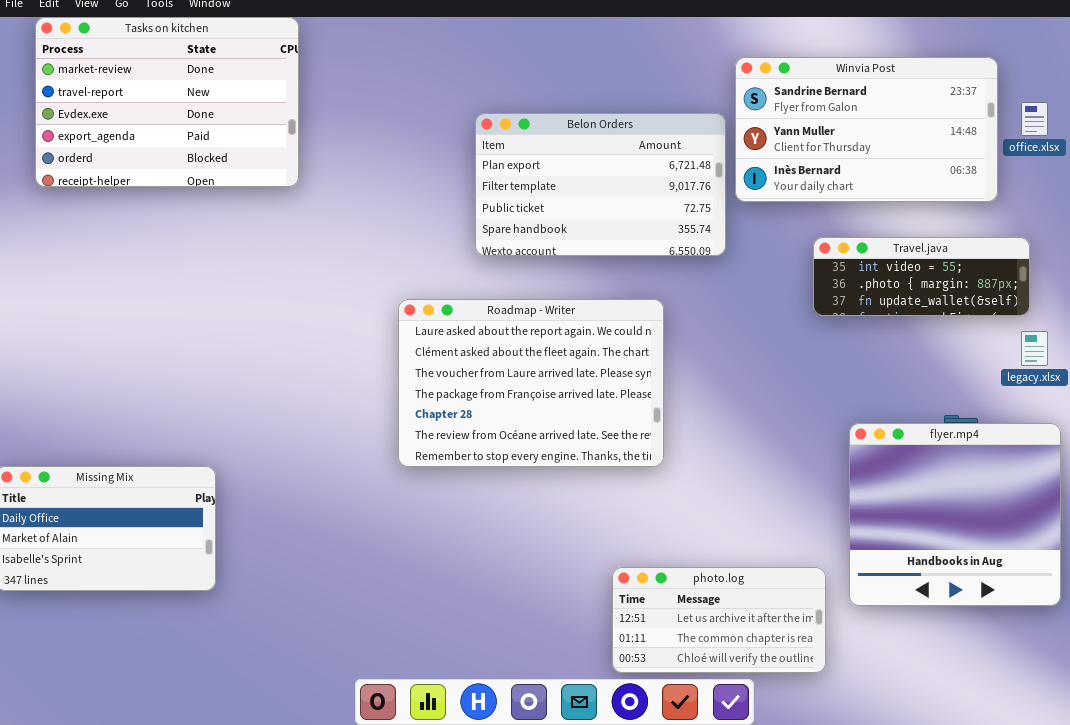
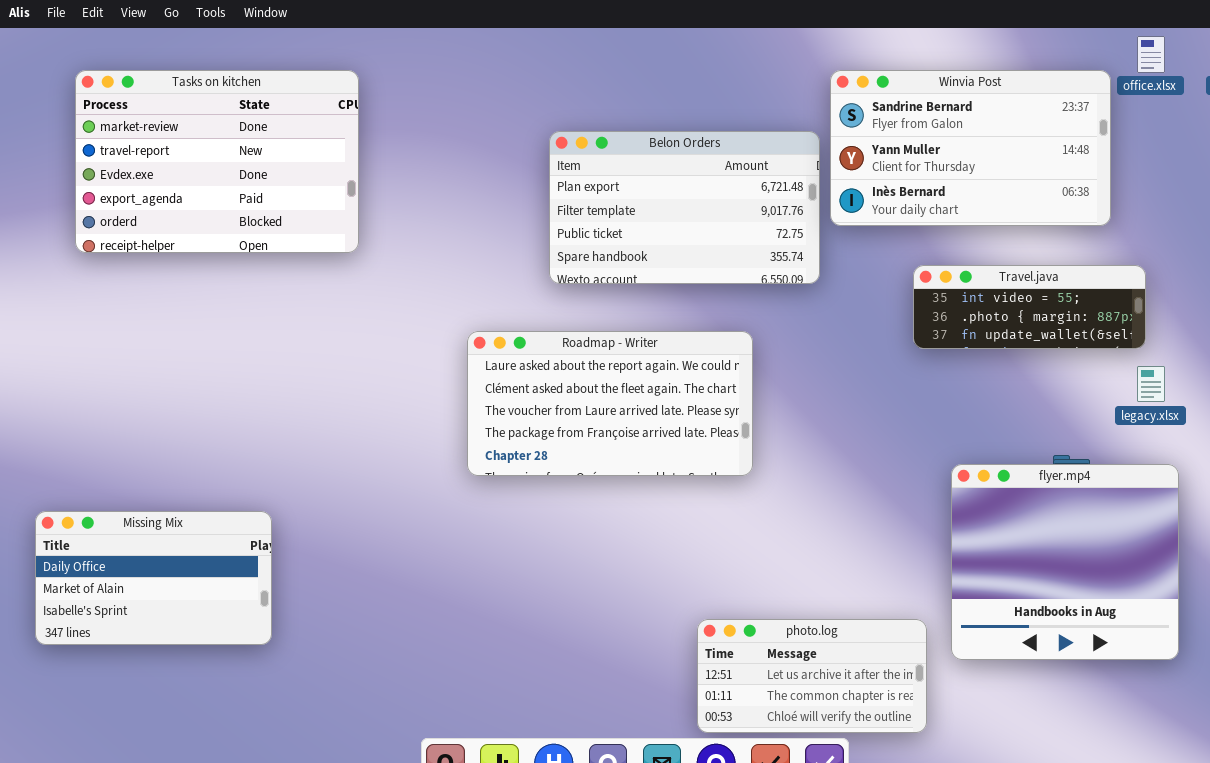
Tasks on kitchen: [35,17,299,187] -> [75,70,359,253], moved
office.xlsx: [1021,102,1048,136] -> [1137,36,1165,73], moved
Roadmap - Writer: [398,299,664,467] -> [467,331,753,476], resized

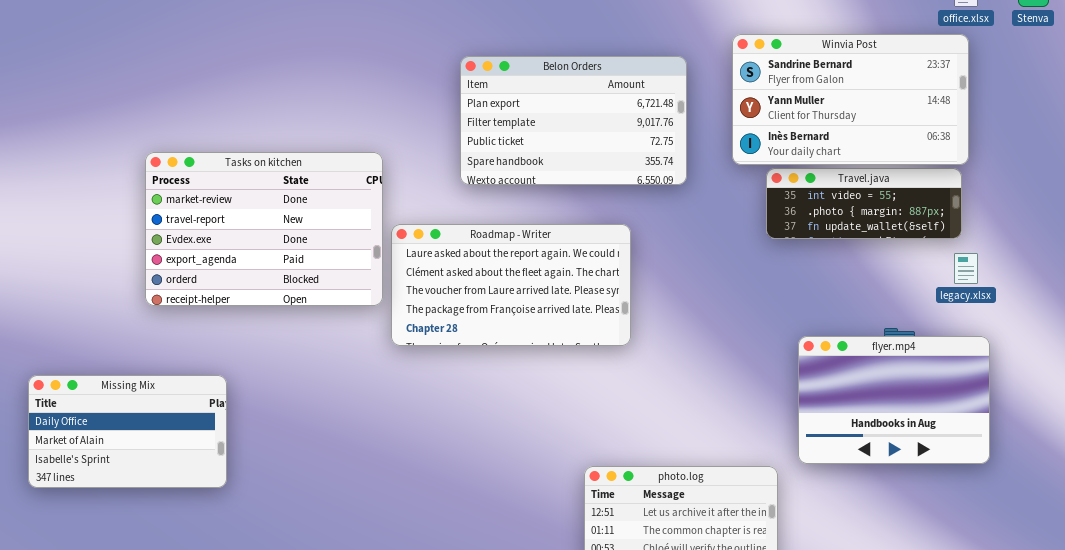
Tasks on kitchen: [75,70,359,253] -> [145,152,383,306], moved
Winvia Post: [830,70,1111,226] -> [732,34,969,165], moved
flyer.mp4: [951,464,1179,660] -> [798,336,990,464], resized

